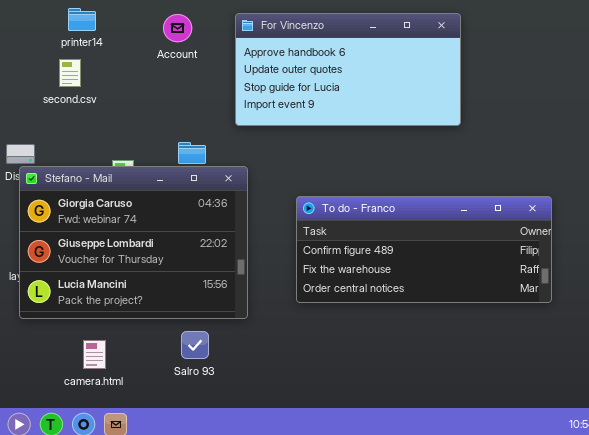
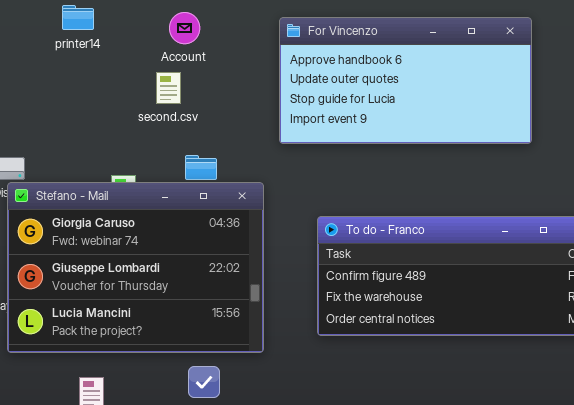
For Vincenzo: [235,13,461,126] -> [279,17,532,144], moved
second.csv: [59,59,81,87] -> [156,72,181,104], moved

